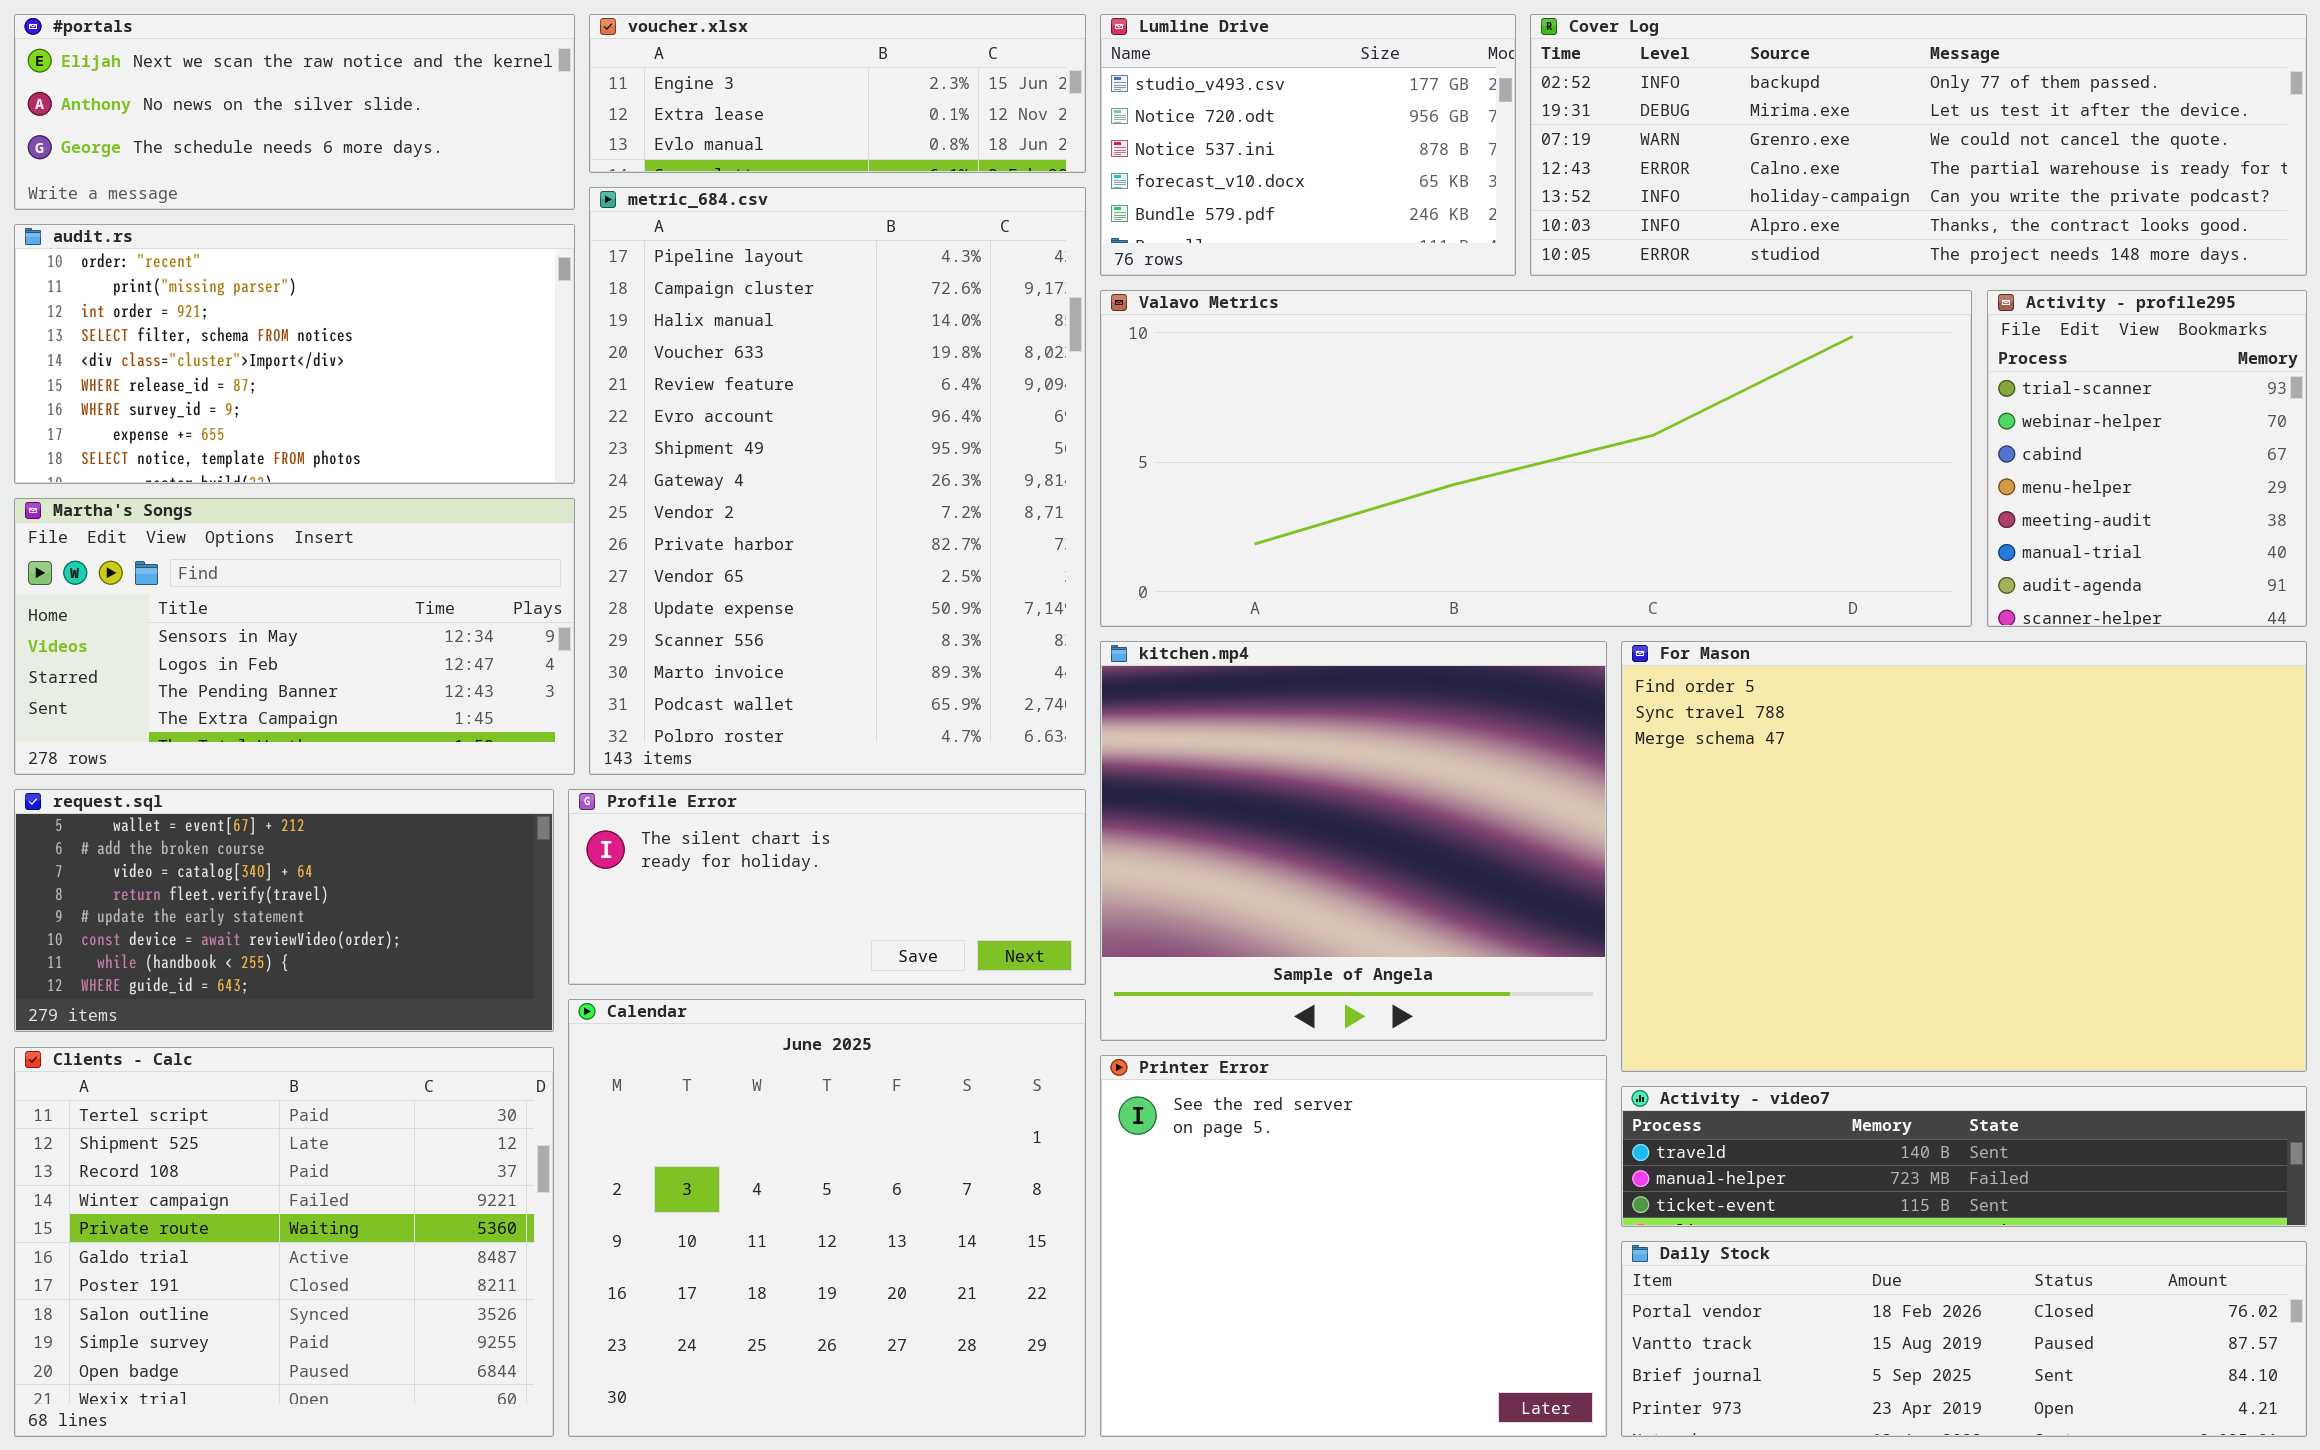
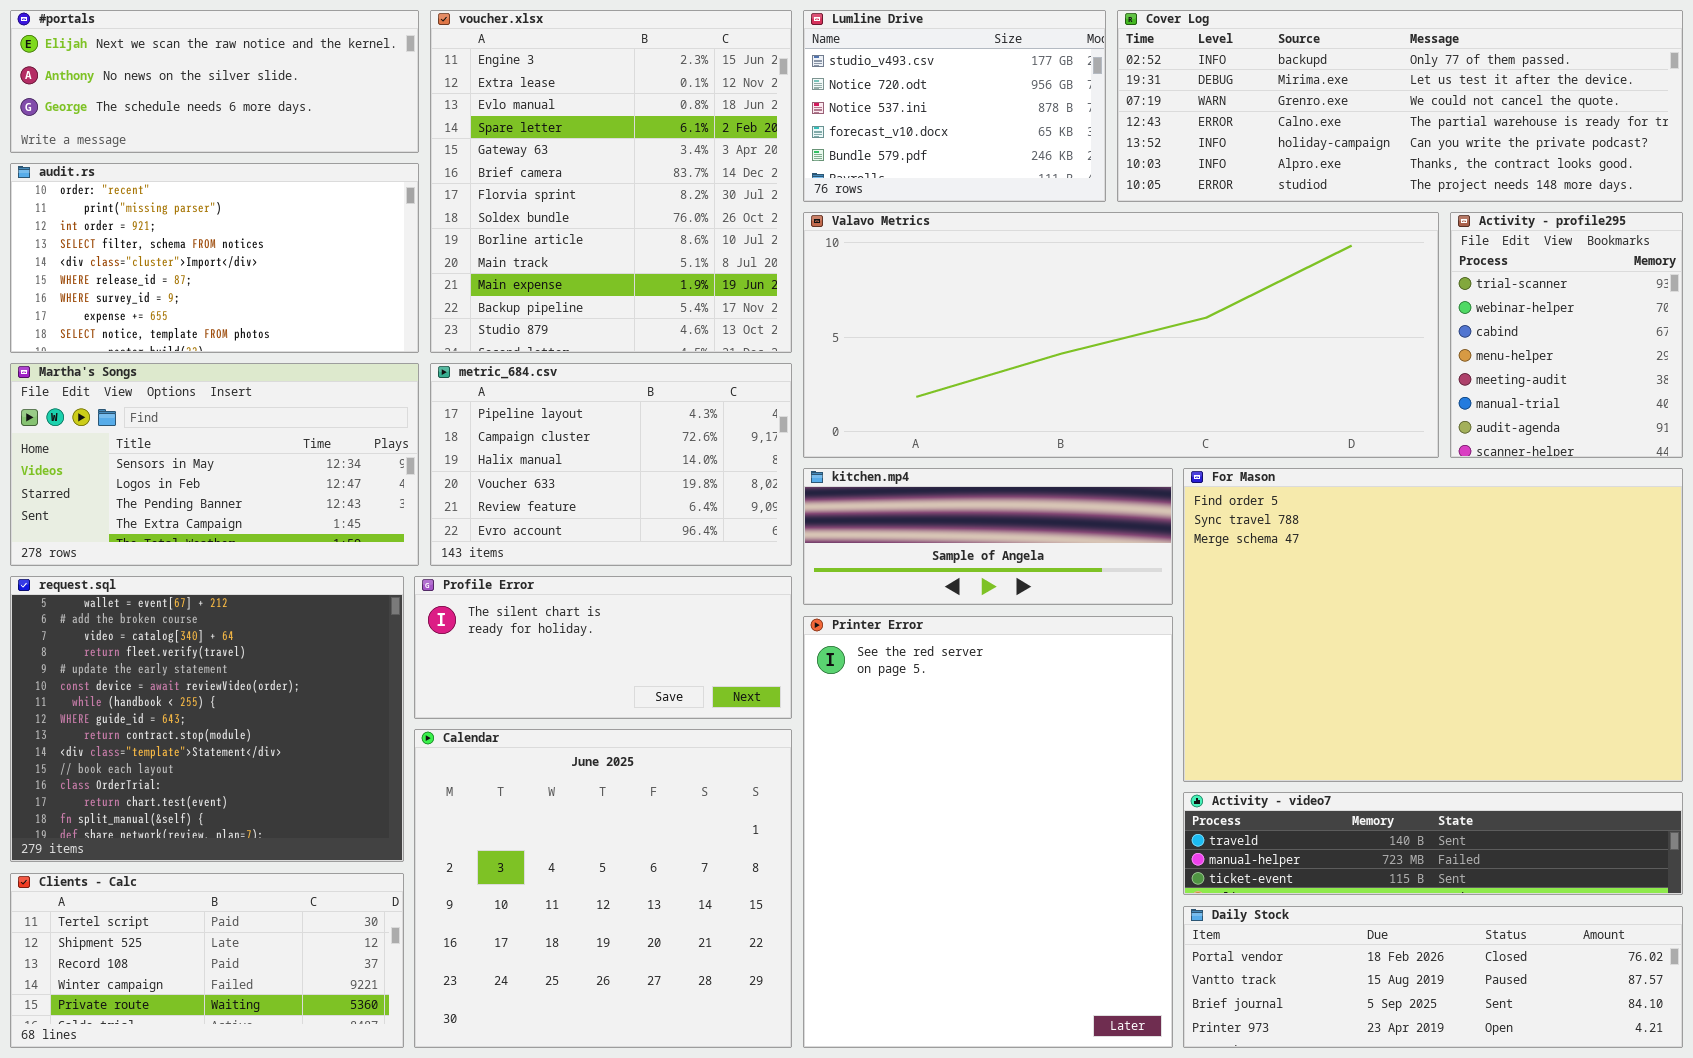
voucher.xlsx: [589,14,1086,173] -> [430,10,792,353], resized
metric_684.csv: [589,187,1086,775] -> [430,363,792,566], resized
kitchen.mp4: [1100,641,1607,1041] -> [803,468,1173,605], resized
request.sql: [14,789,554,1032] -> [10,576,404,862], resized
Clients - Calc: [14,1047,554,1437] -> [10,873,404,1048], resized
Printer Error: [1100,1055,1607,1437] -> [803,616,1173,1048], resized

